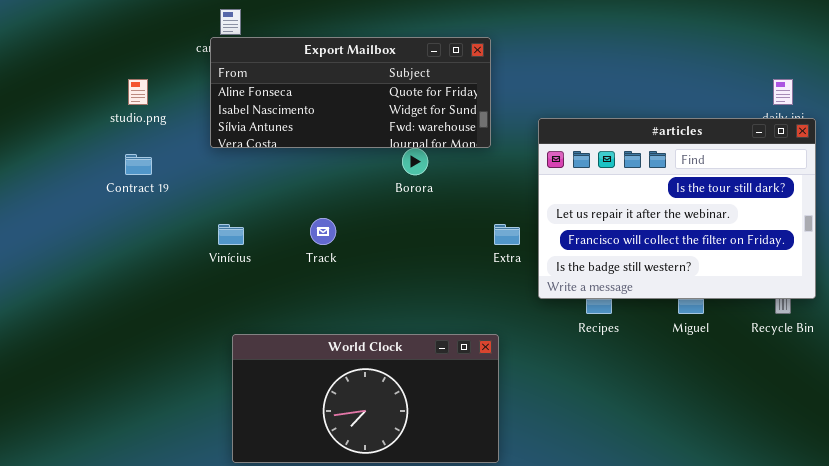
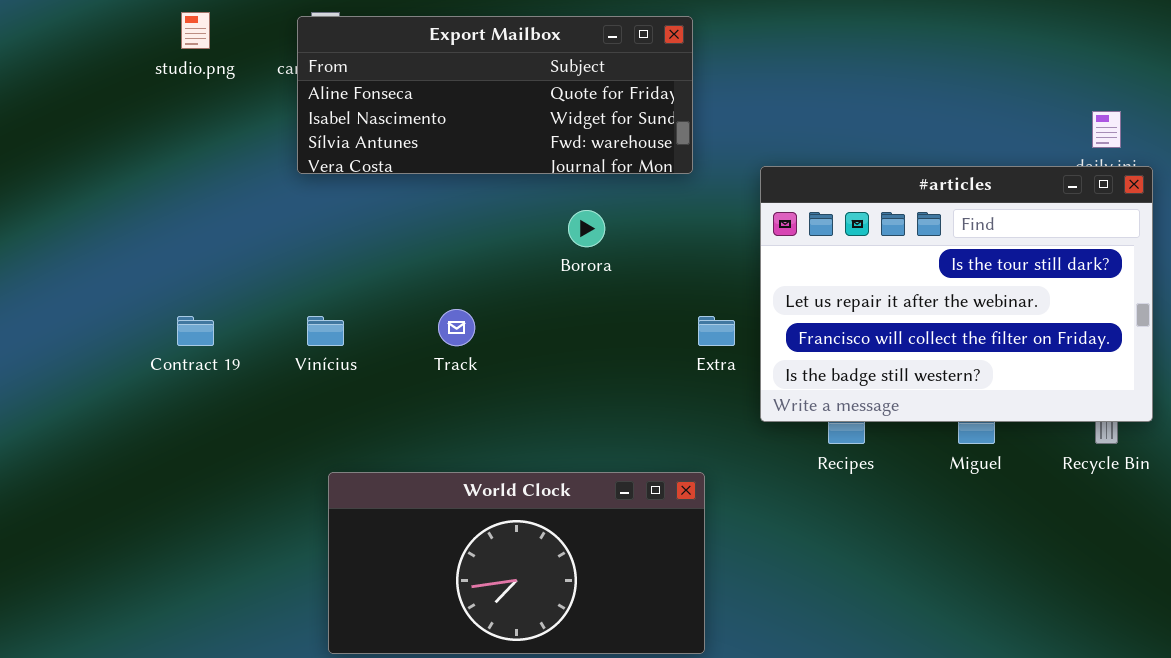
Export Mailbox: [210,37,491,148] -> [297,16,693,174], moved
studio.png: [128,79,148,105] -> [181,12,210,49], moved
Contract 19: [125,154,152,175] -> [177,316,214,346], moved

